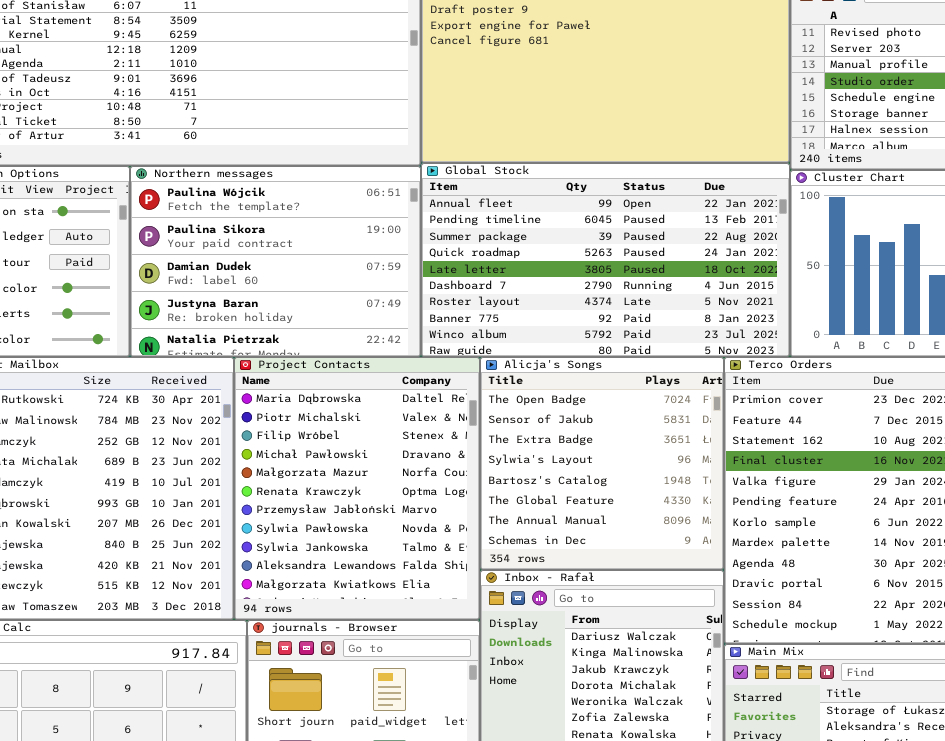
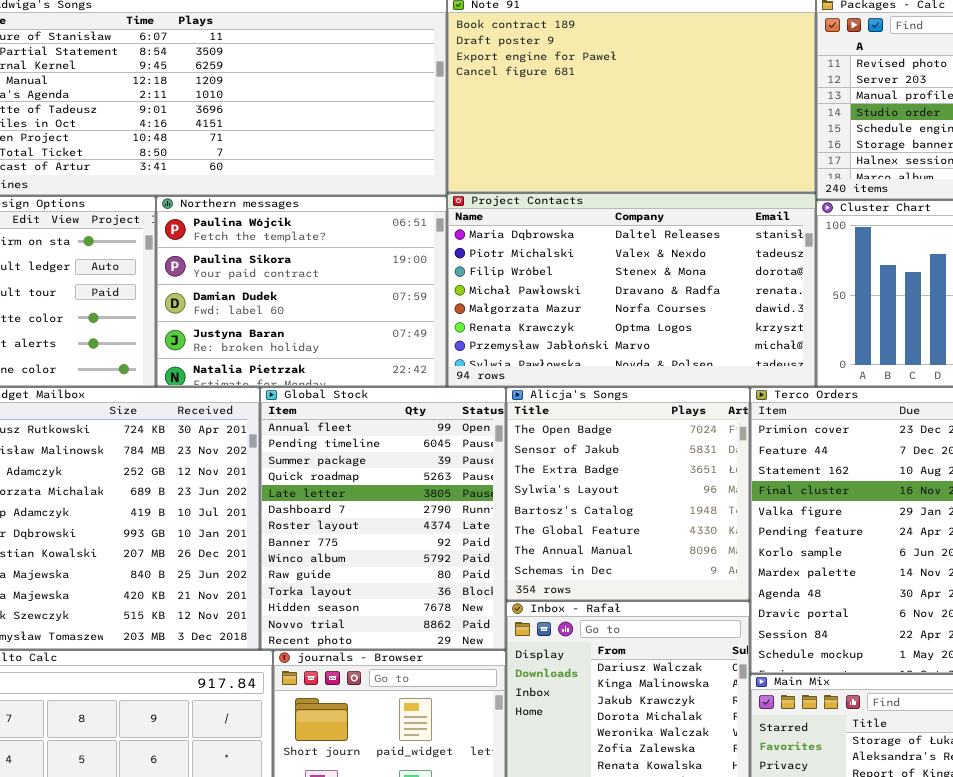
Global Stock: [421,163,790,357] -> [260,387,506,650], moved, resized
Project Contacts: [234,357,480,620] -> [447,193,816,387], moved, resized

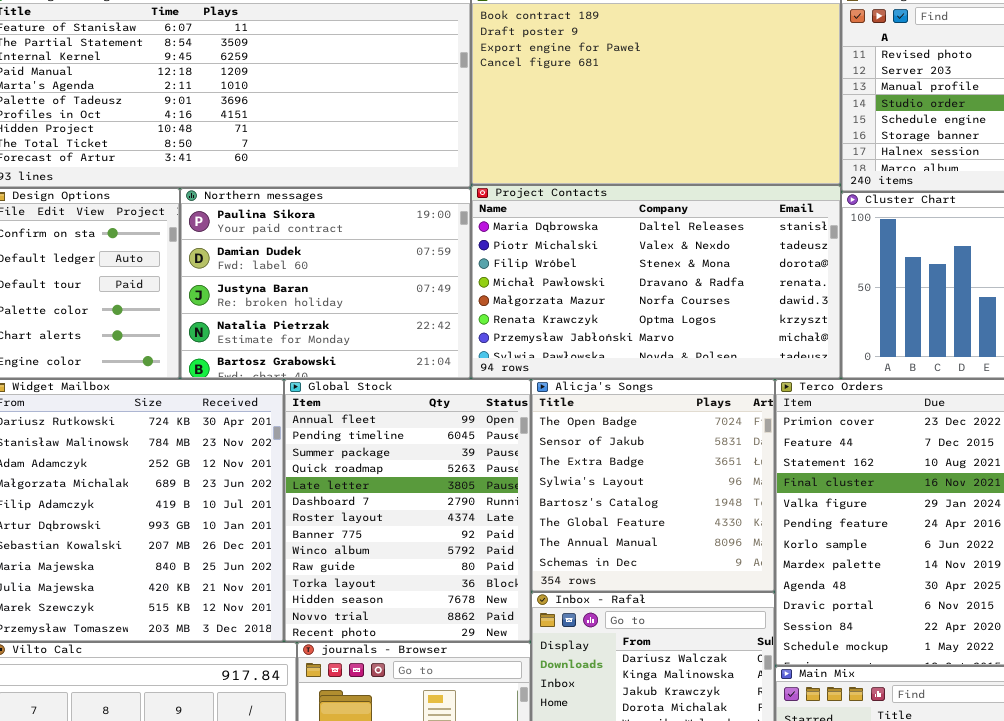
Northern messages: [156,196,447,387] -> [180,188,471,379], scrolled down 1 row

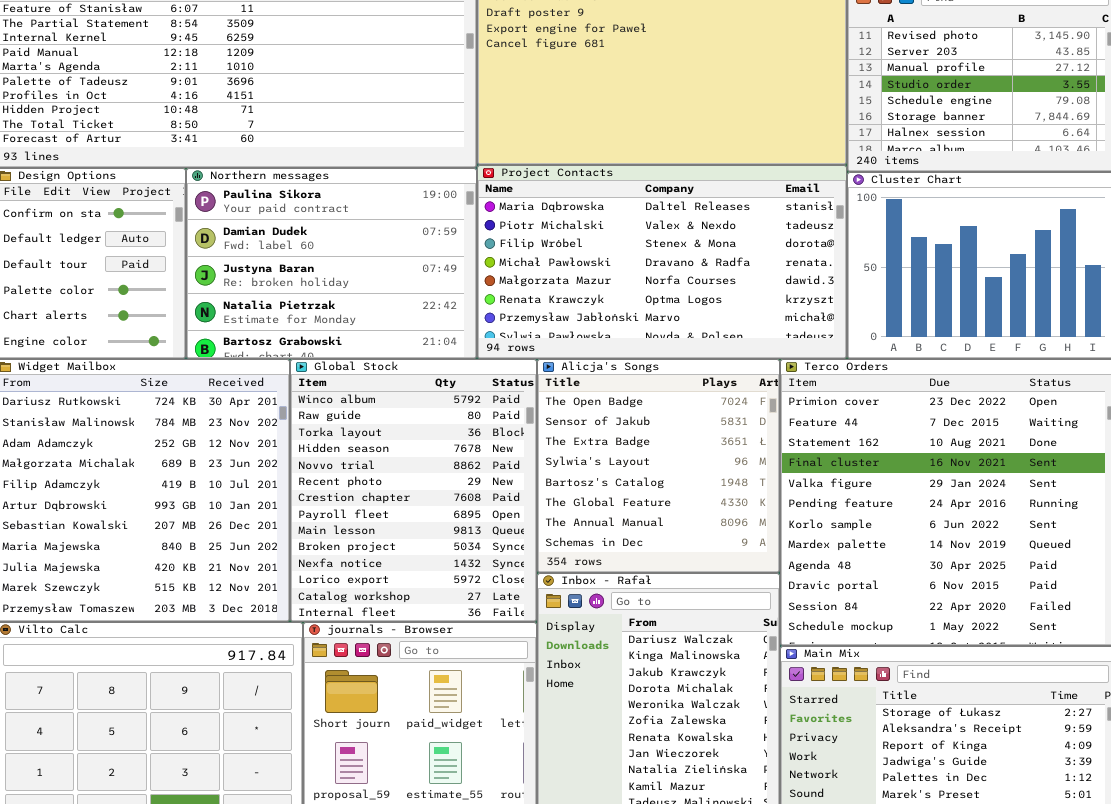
Global Stock: [284,379,531,642] -> [290,359,537,622], scrolled down 8 rows

